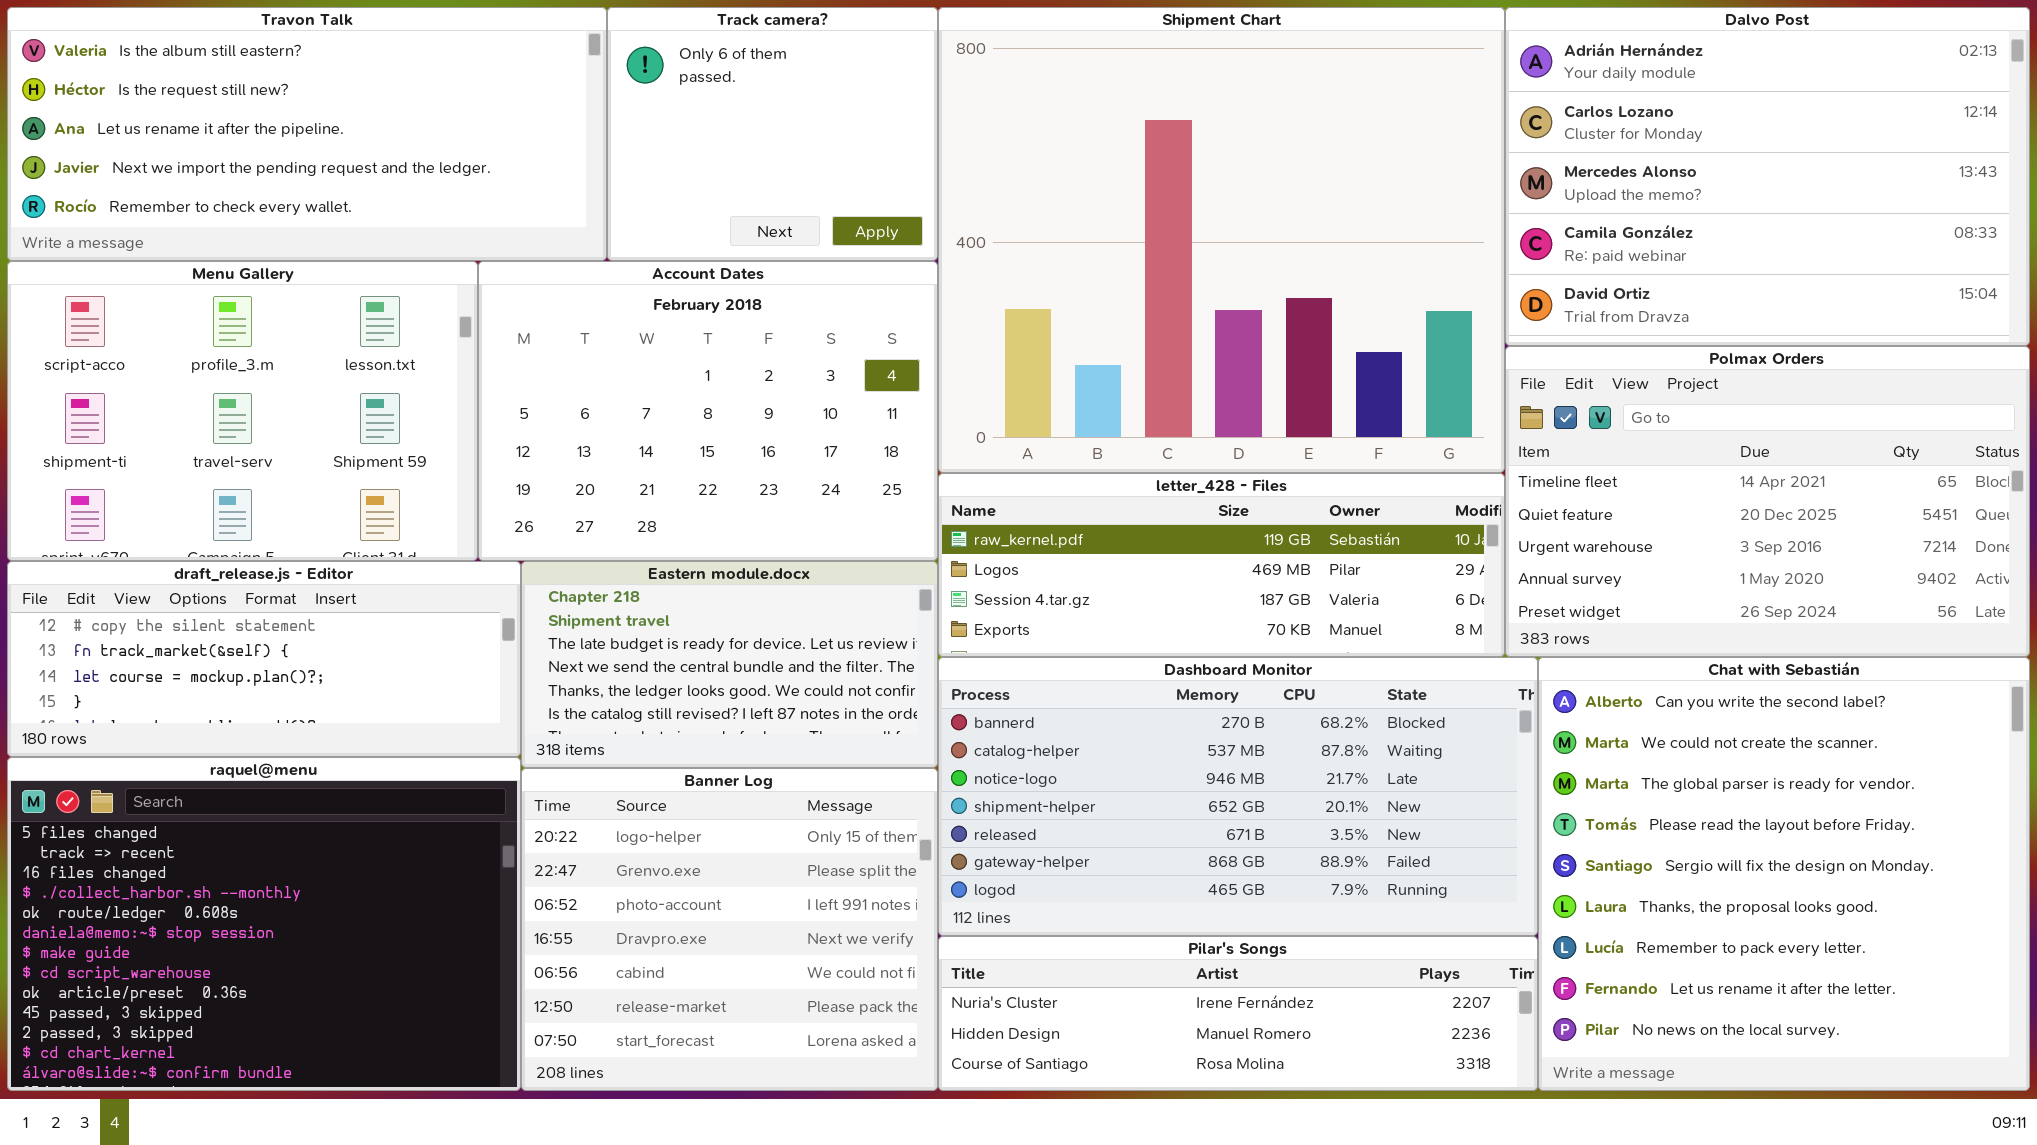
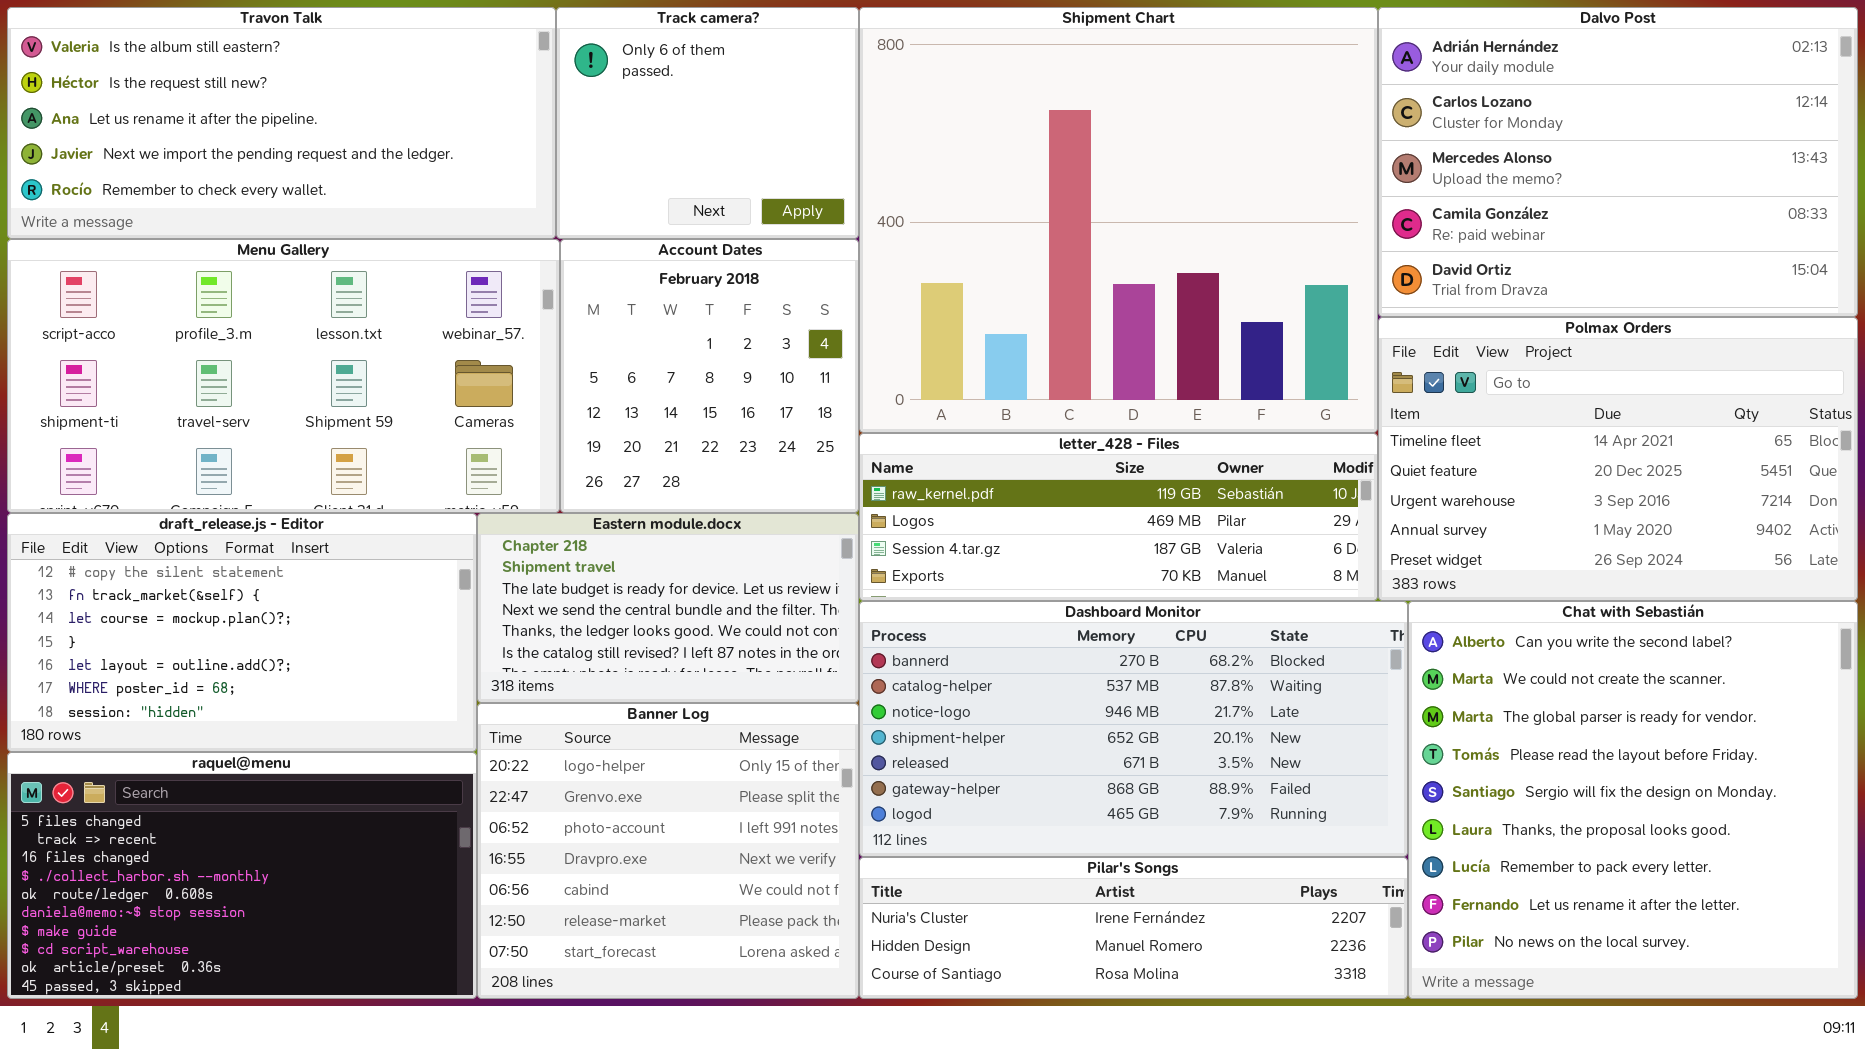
Menu Gallery: [7,261,478,561] -> [7,239,560,513], resized
Account Dates: [478,261,938,561] -> [560,239,859,513], resized
draft_release.js - Editor: [7,561,521,757] -> [7,513,477,752], resized
raquel@menu: [7,757,521,1091] -> [7,752,477,999], resized

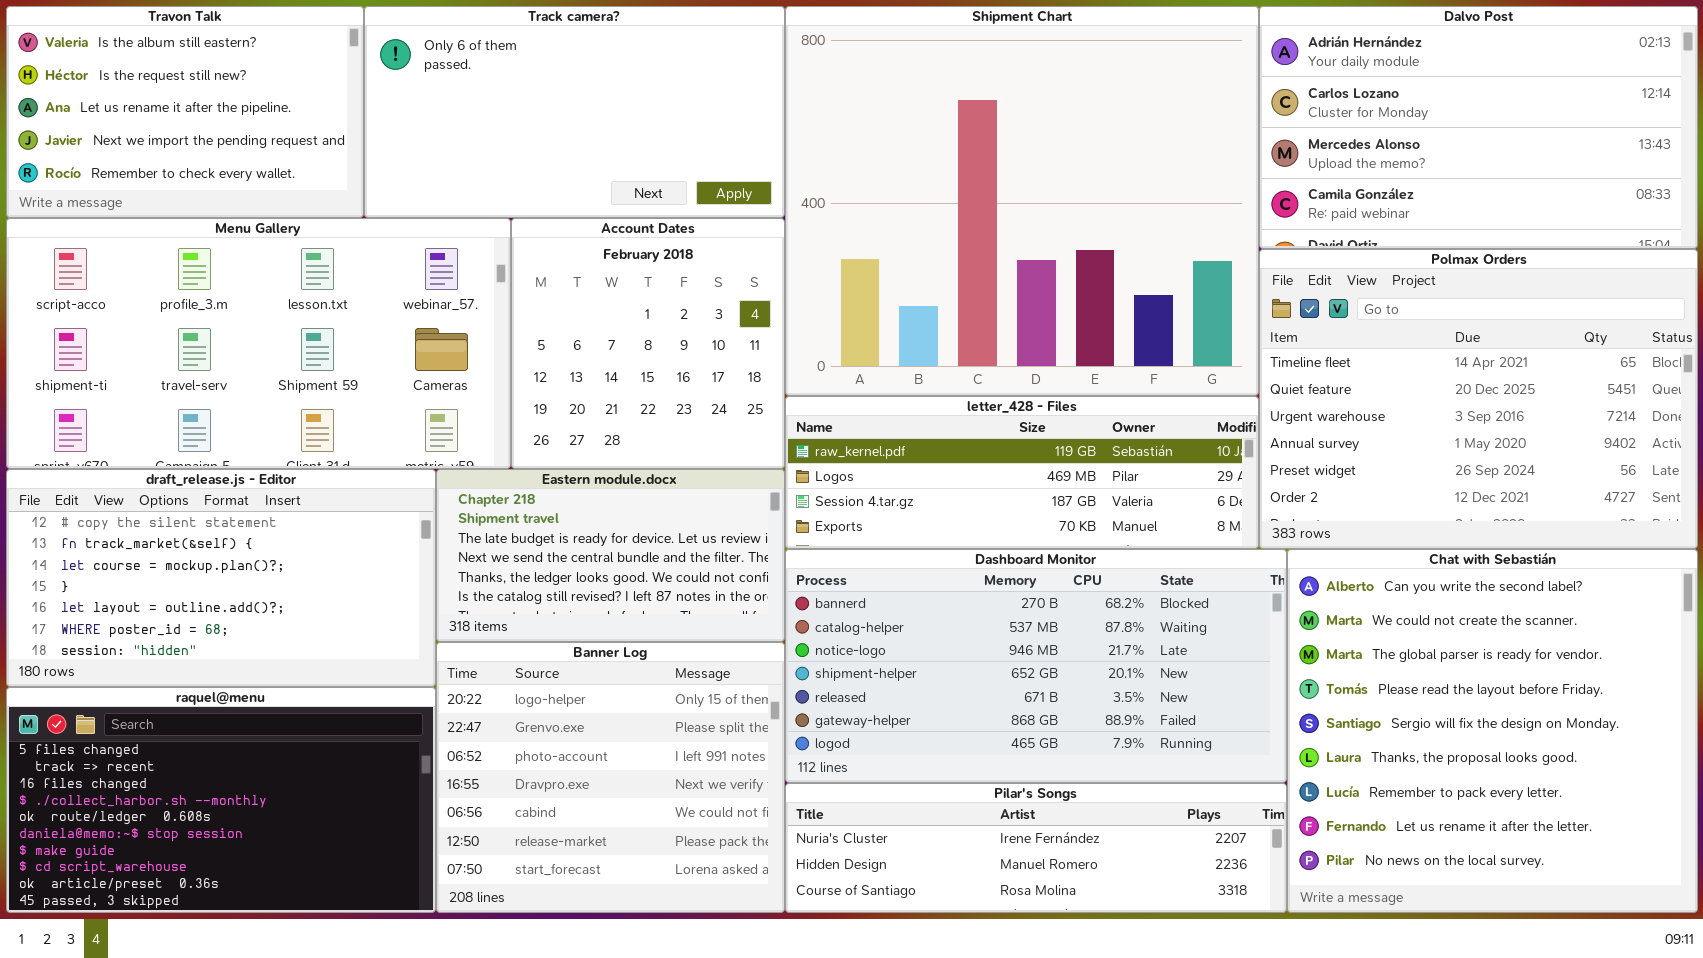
Travon Talk: [7,7,556,239] -> [6,6,364,218], resized
Track camera?: [556,7,859,239] -> [364,6,785,218], resized
Dalvo Post: [1378,7,1858,317] -> [1259,6,1698,249], resized
Polmax Orders: [1378,317,1858,601] -> [1259,249,1698,549], resized

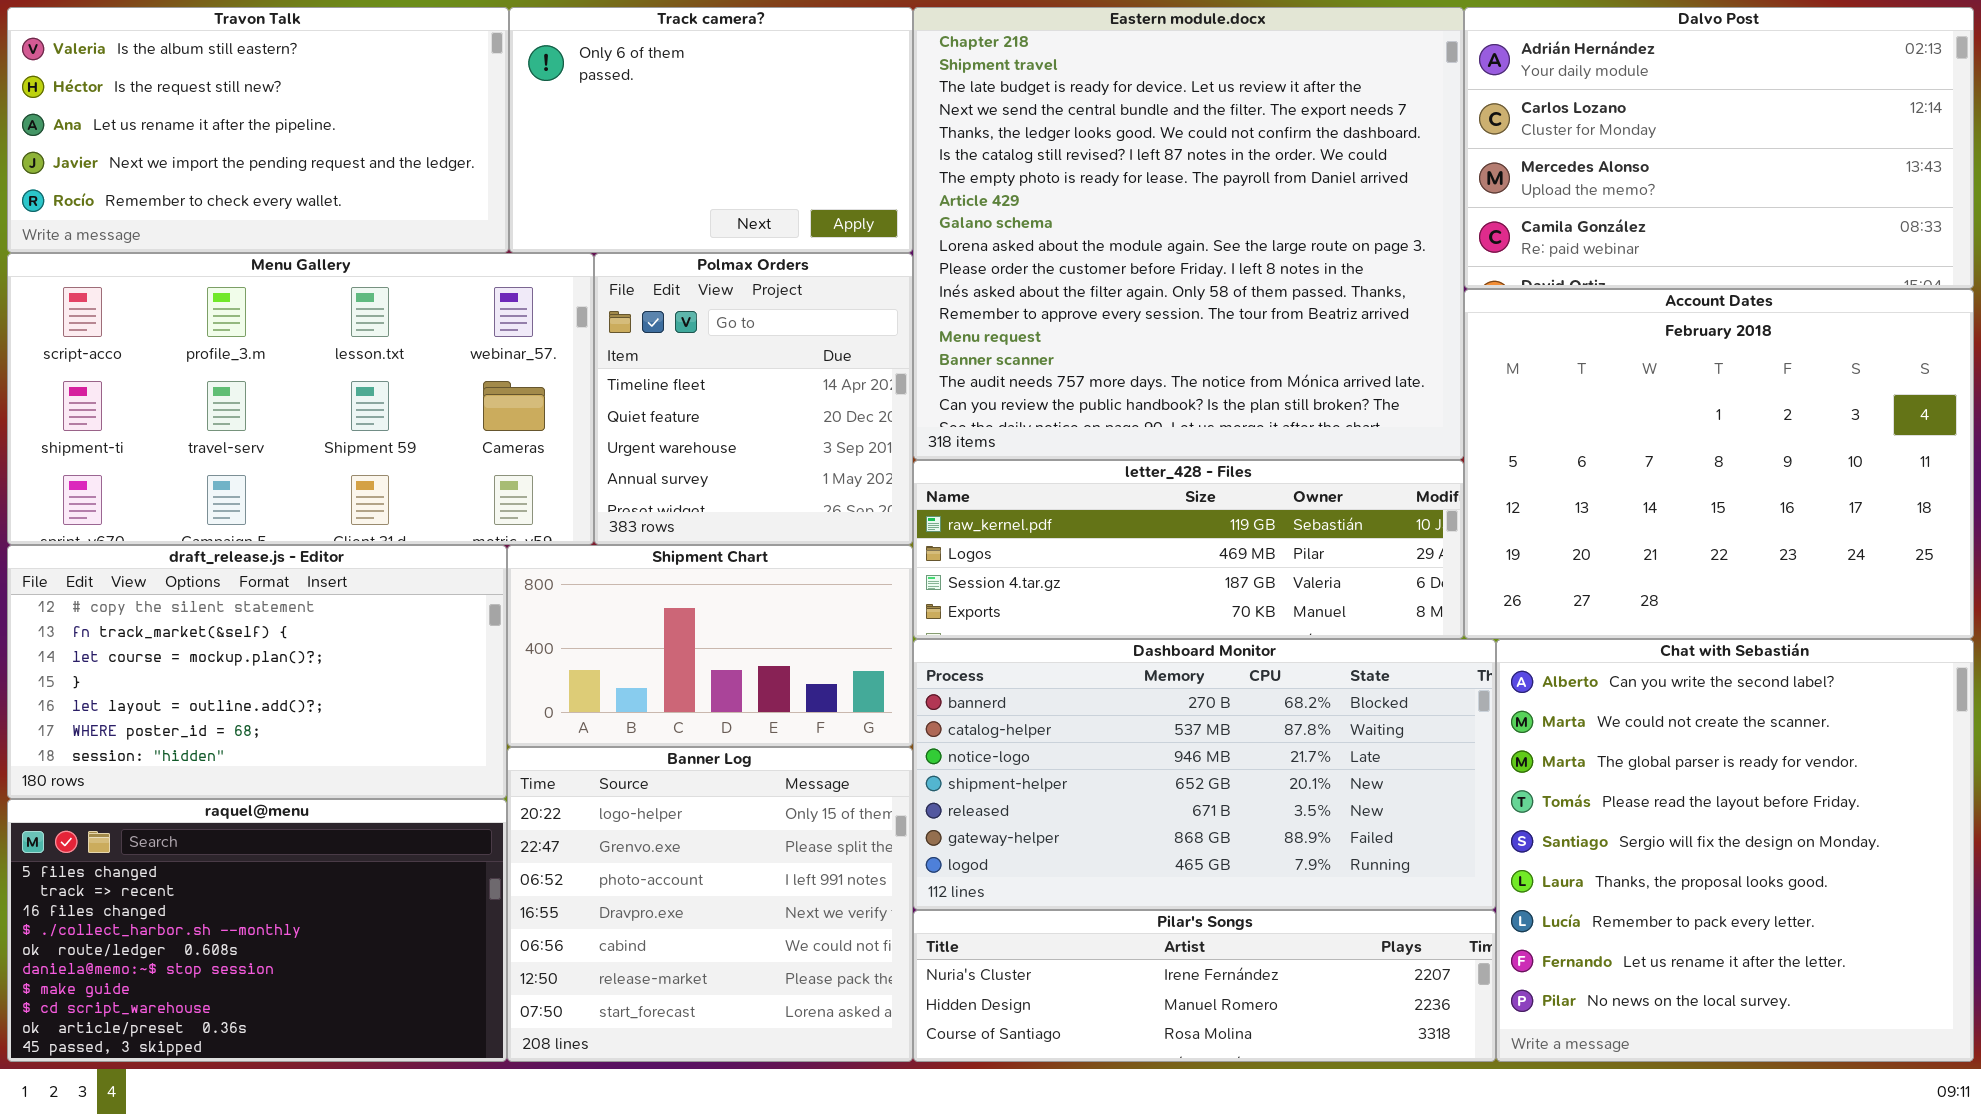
Travon Talk: [6,6,364,218] -> [7,7,509,253], resized
Track camera?: [364,6,785,218] -> [509,7,913,253], resized
Shipment Chart: [785,6,1259,396] -> [507,545,913,747], moved, resized
Account Dates: [511,218,785,469] -> [1464,289,1974,639], moved, resized
Polmax Orders: [1259,249,1698,549] -> [594,253,913,545], moved, resized
Eastern module.docx: [436,469,785,642] -> [913,7,1464,460], moved, resized

